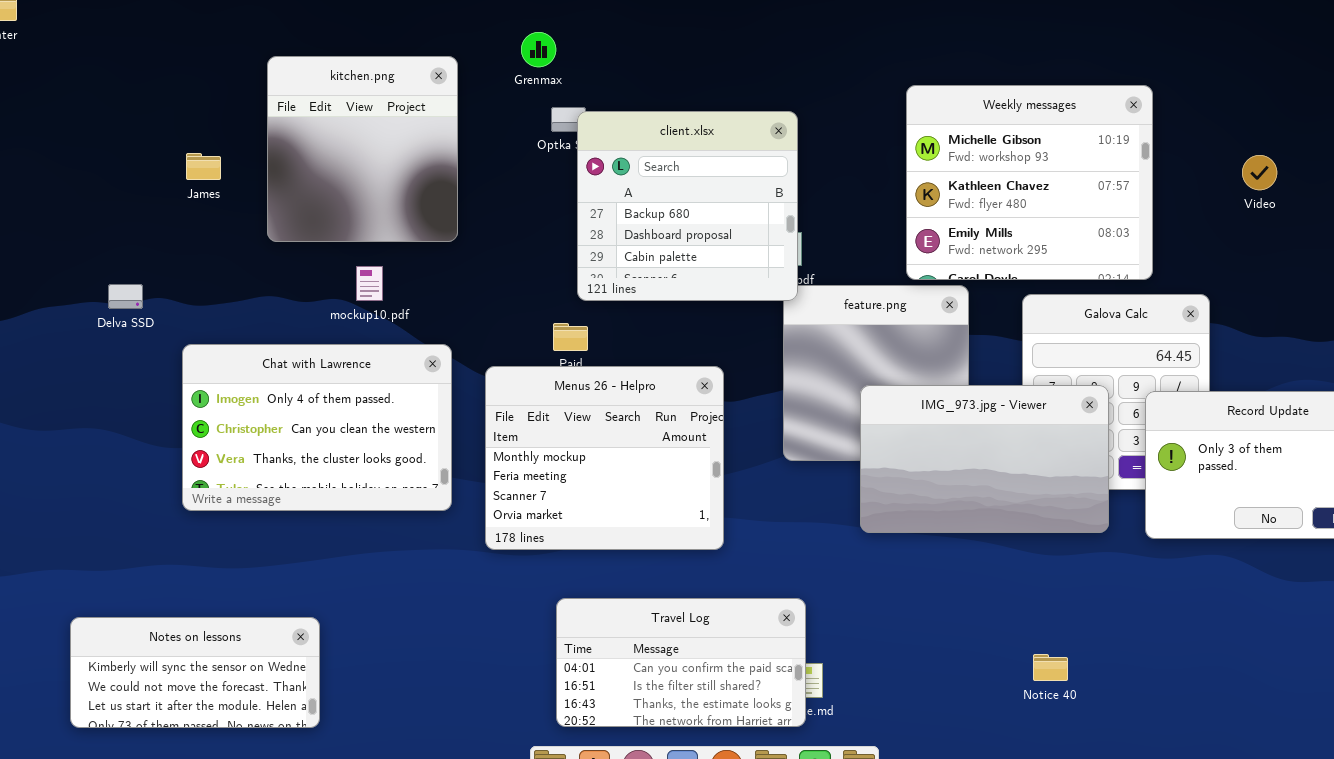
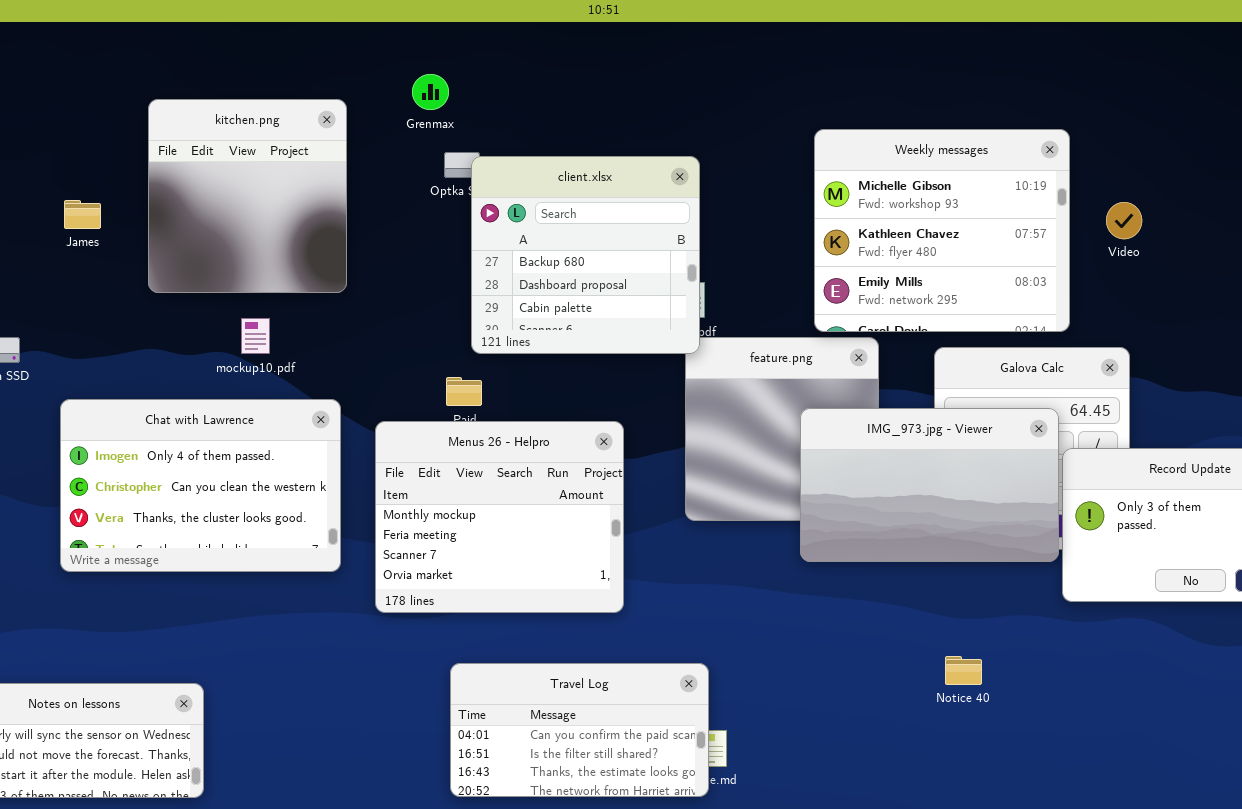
Video: [1242,155,1277,190] -> [1106,202,1142,239], moved
IMG_973.jpg - Viewer: [860,385,1109,533] -> [800,408,1059,562], moved
Notice 40: [1033,654,1068,681] -> [945,656,982,685], moved

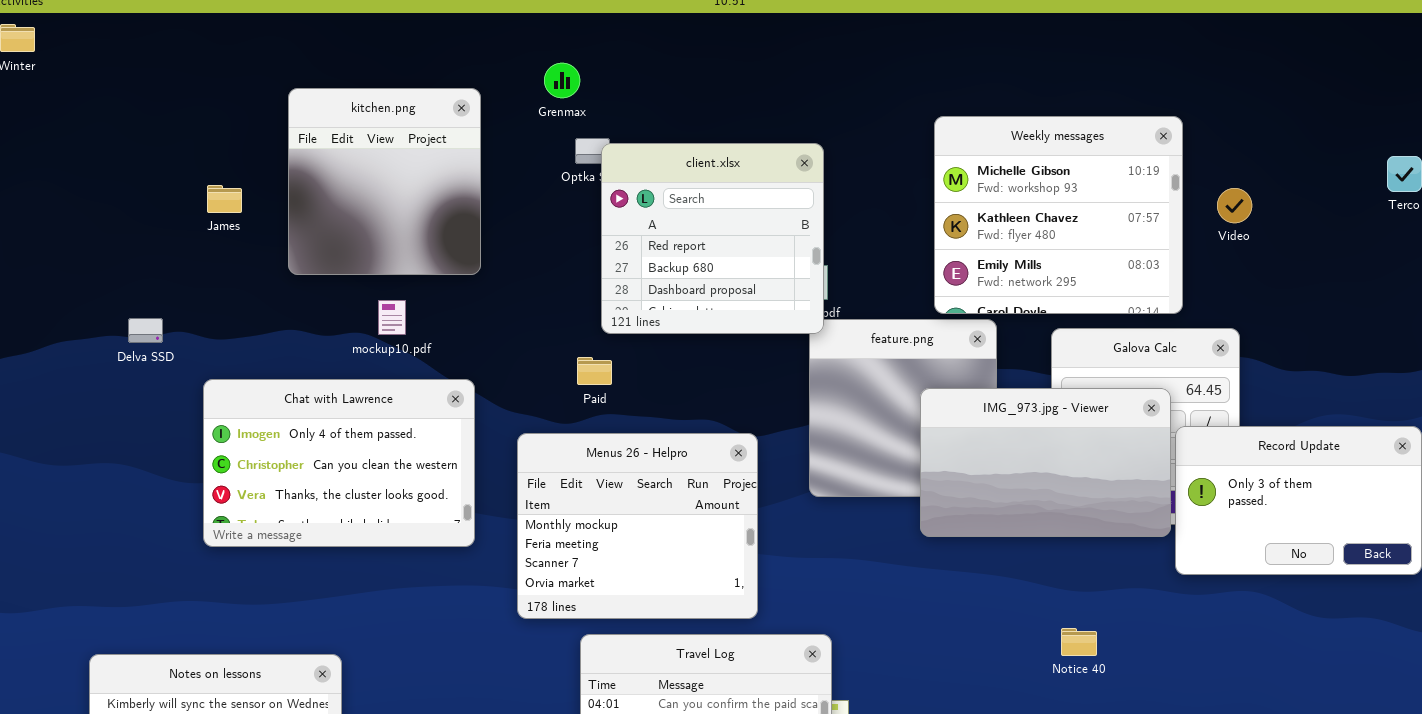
client.xlsx: [471,156,700,354] -> [601,143,824,334], scrolled up 1 row
Menus 26 - Helpro: [375,421,624,613] -> [517,433,758,619], moved

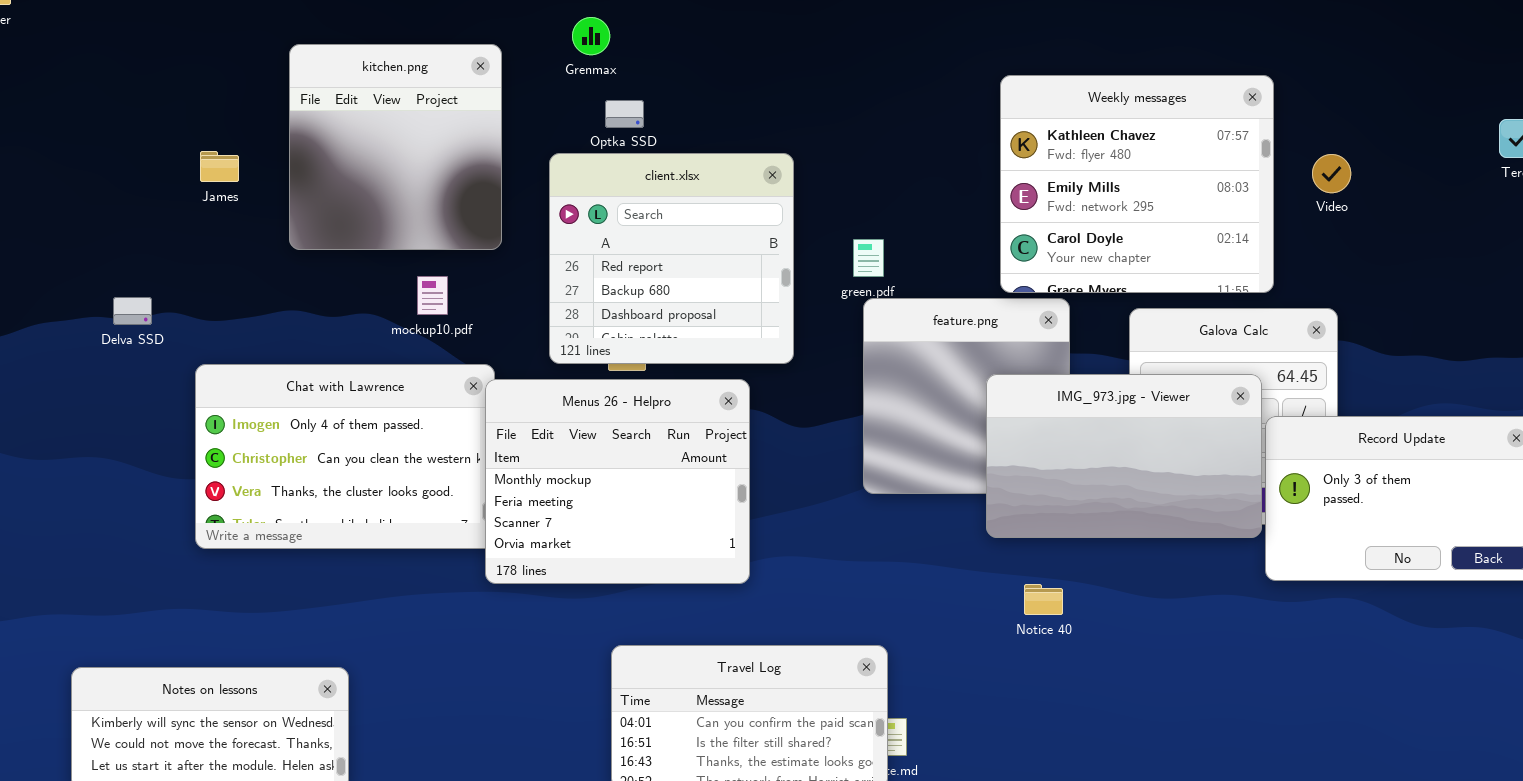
Weekly messages: [934,116,1183,314] -> [1000,75,1274,293], scrolled down 1 row
client.xlsx: [601,143,824,334] -> [549,153,794,364], moved
mockup10.pdf: [378,300,406,335] -> [417,276,448,315], moved
Menus 26 - Helpro: [517,433,758,619] -> [485,379,750,584], moved
Notice 40: [1061,628,1097,656] -> [1024,584,1063,615], moved

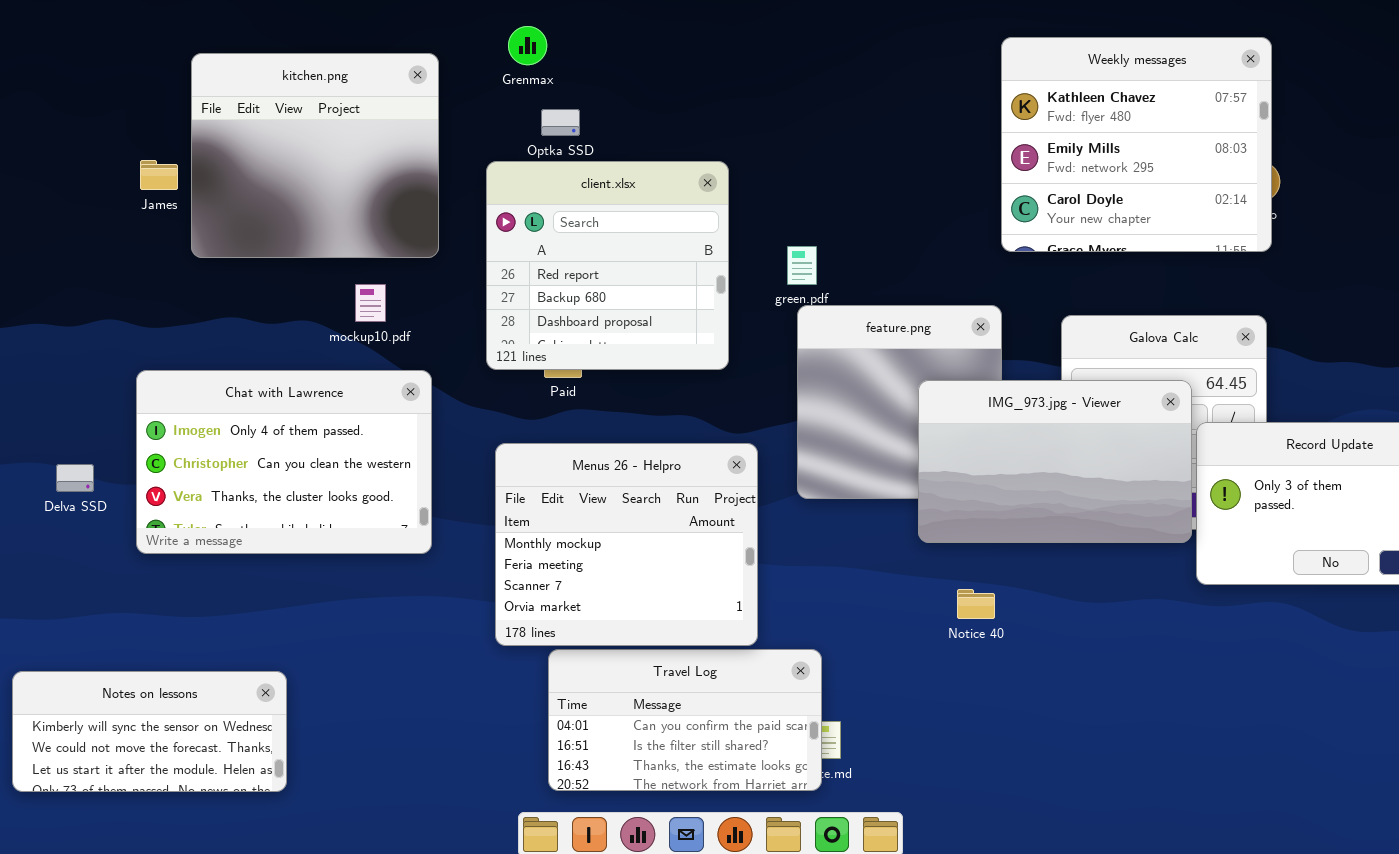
kitchen.png: [289,44,502,250] -> [191,53,439,258], resized
Weekly messages: [1000,75,1274,293] -> [1001,37,1272,252], moved
Delva SSD: [113,297,152,325] -> [56,464,94,492], moved
Menus 26 - Helpro: [485,379,750,584] -> [495,443,758,646], moved

